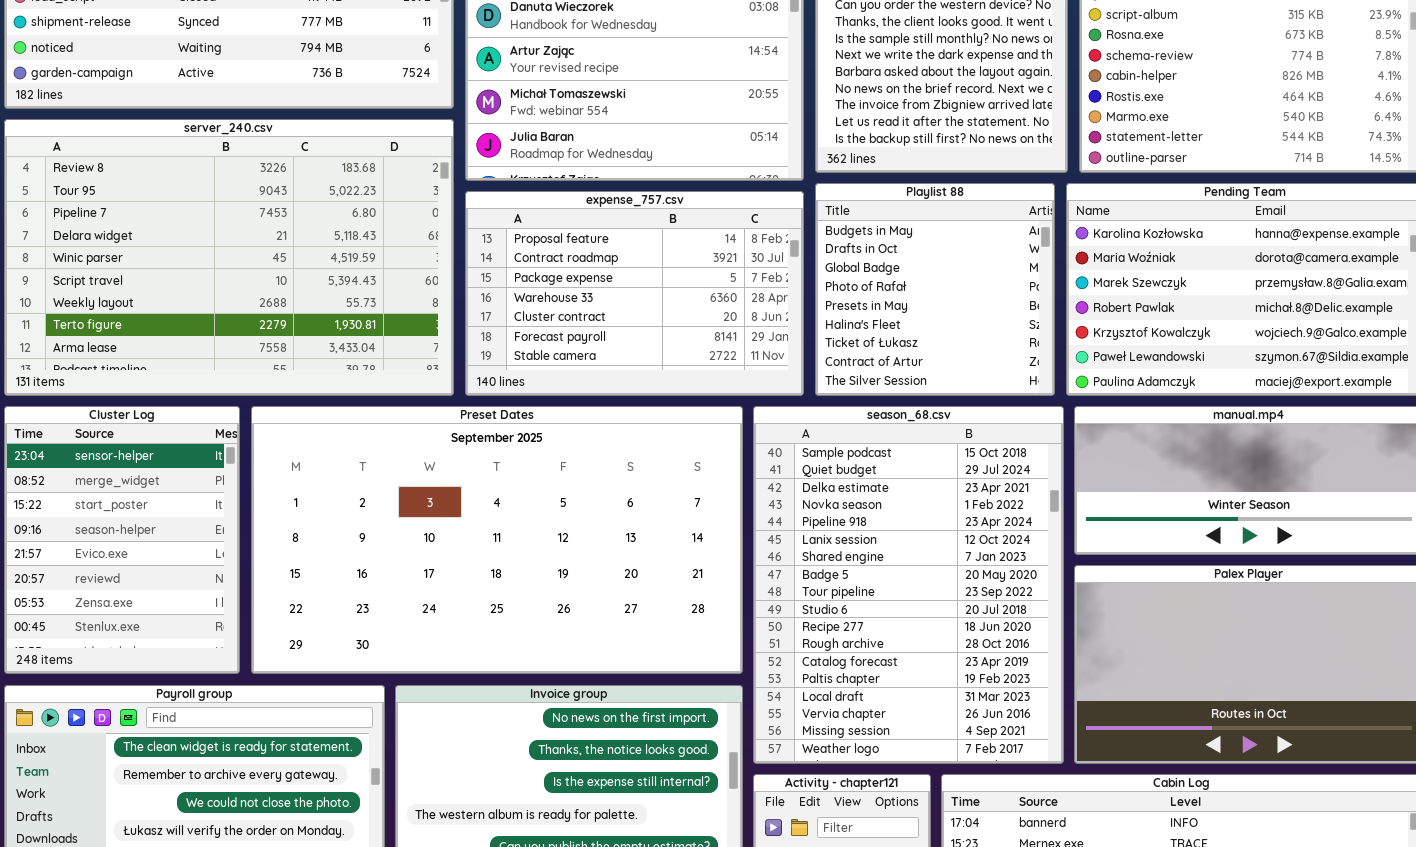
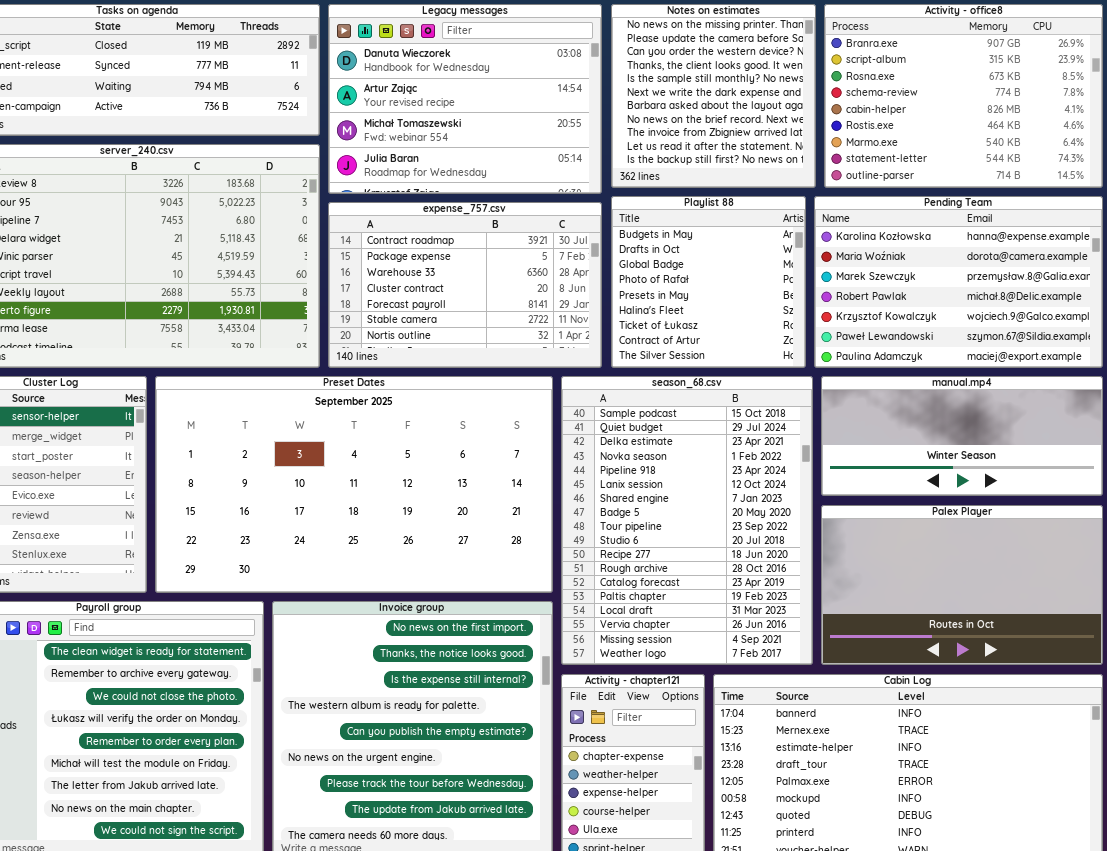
expense_757.csv: [465,191,804,396] -> [328,202,602,368], scrolled down 1 row

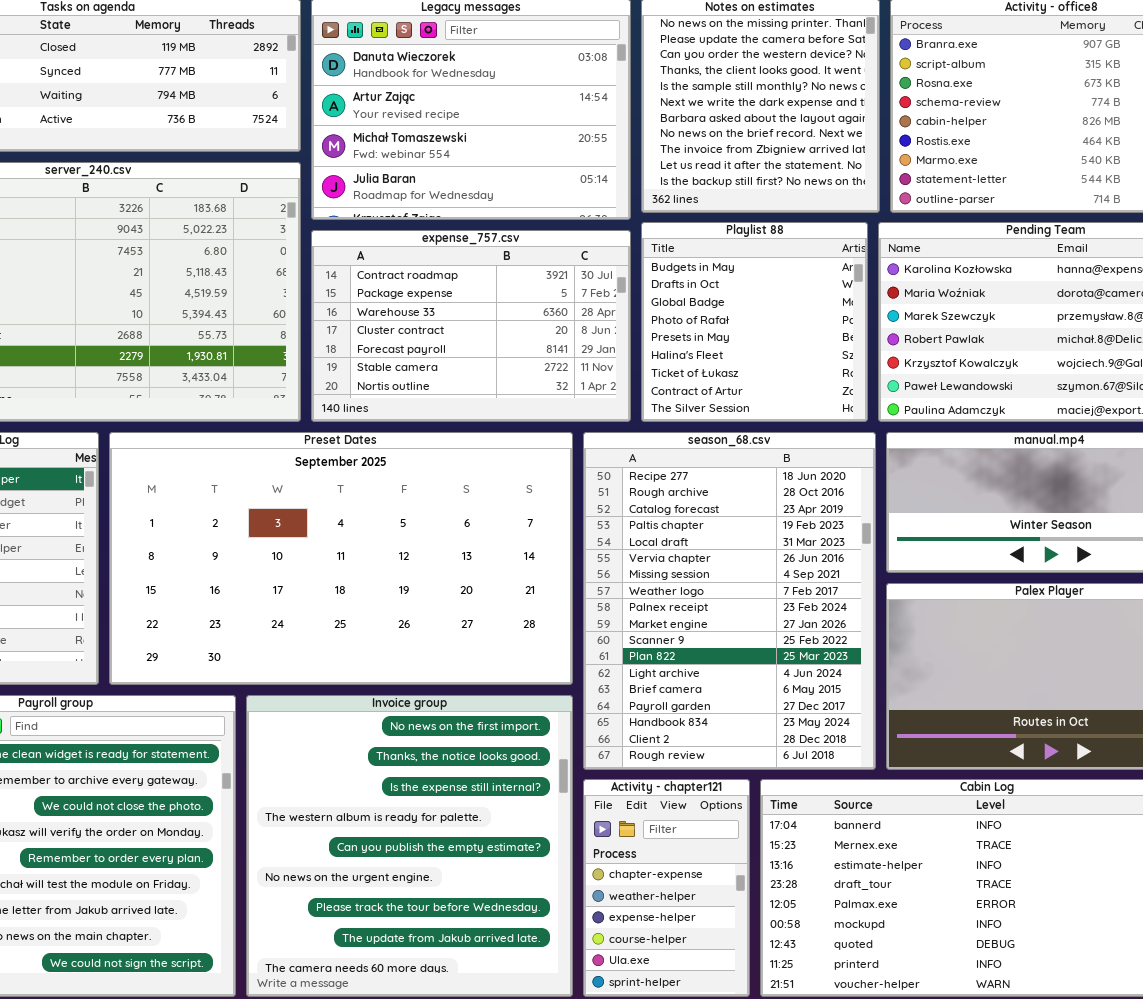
season_68.csv: [561,376,813,665] -> [583,432,876,770], scrolled down 10 rows

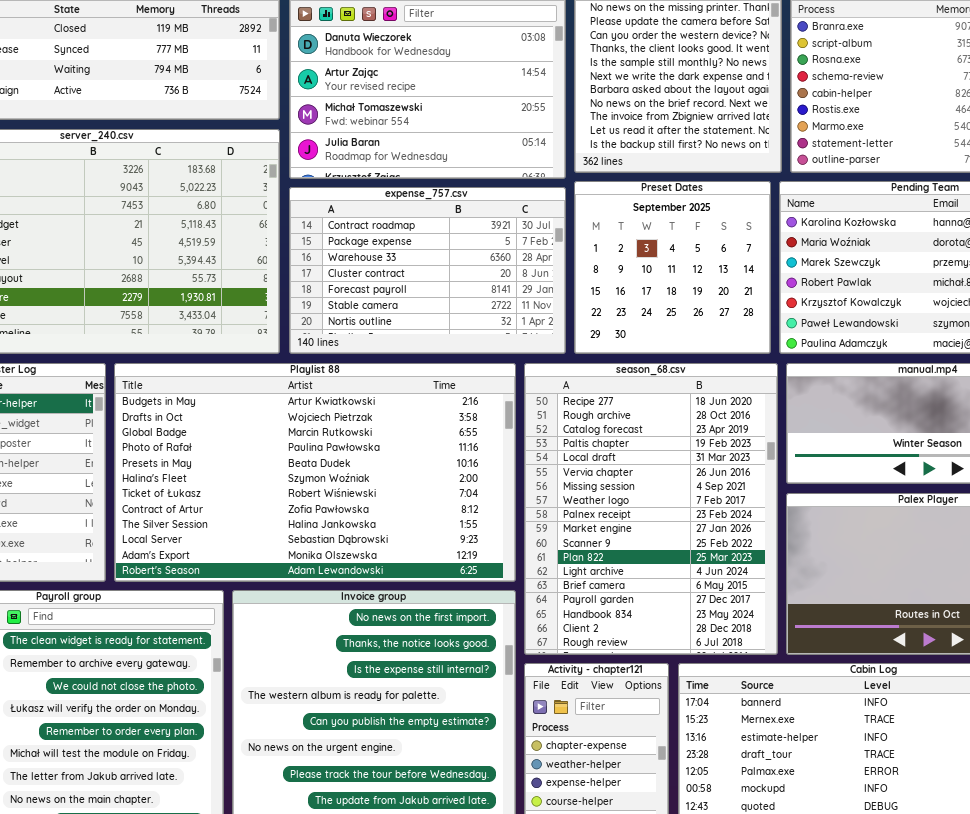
Playlist 88: [641,222,868,422] -> [114,363,516,582], moved, resized
Preset Dates: [109,432,573,685] -> [574,181,771,354], moved, resized

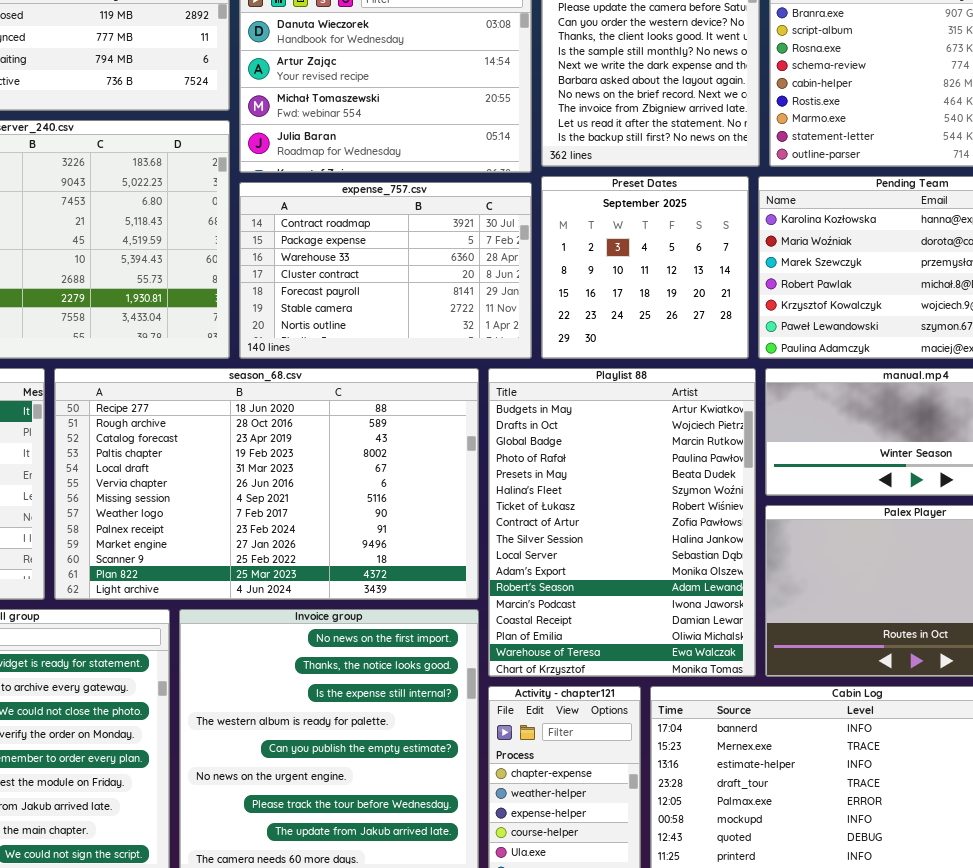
Playlist 88: [114,363,516,582] -> [488,368,756,677], moved, resized
season_68.csv: [524,363,778,655] -> [54,368,479,600], moved, resized

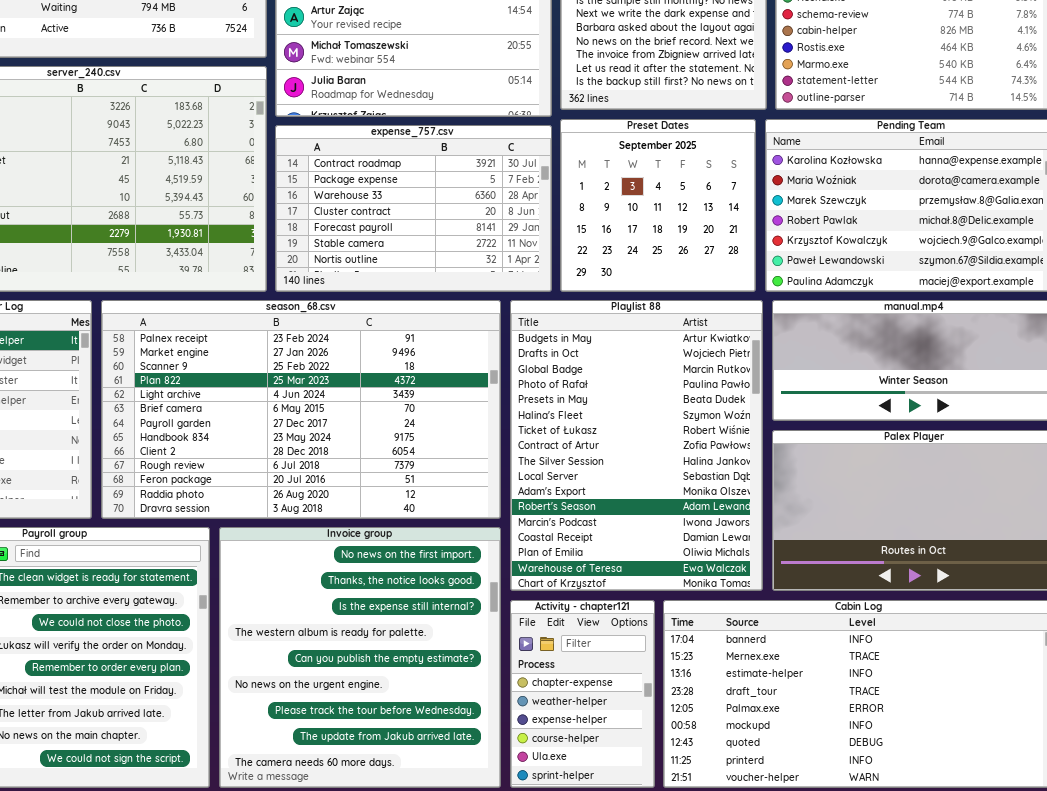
season_68.csv: [54,368,479,600] -> [101,300,501,519], scrolled down 8 rows

